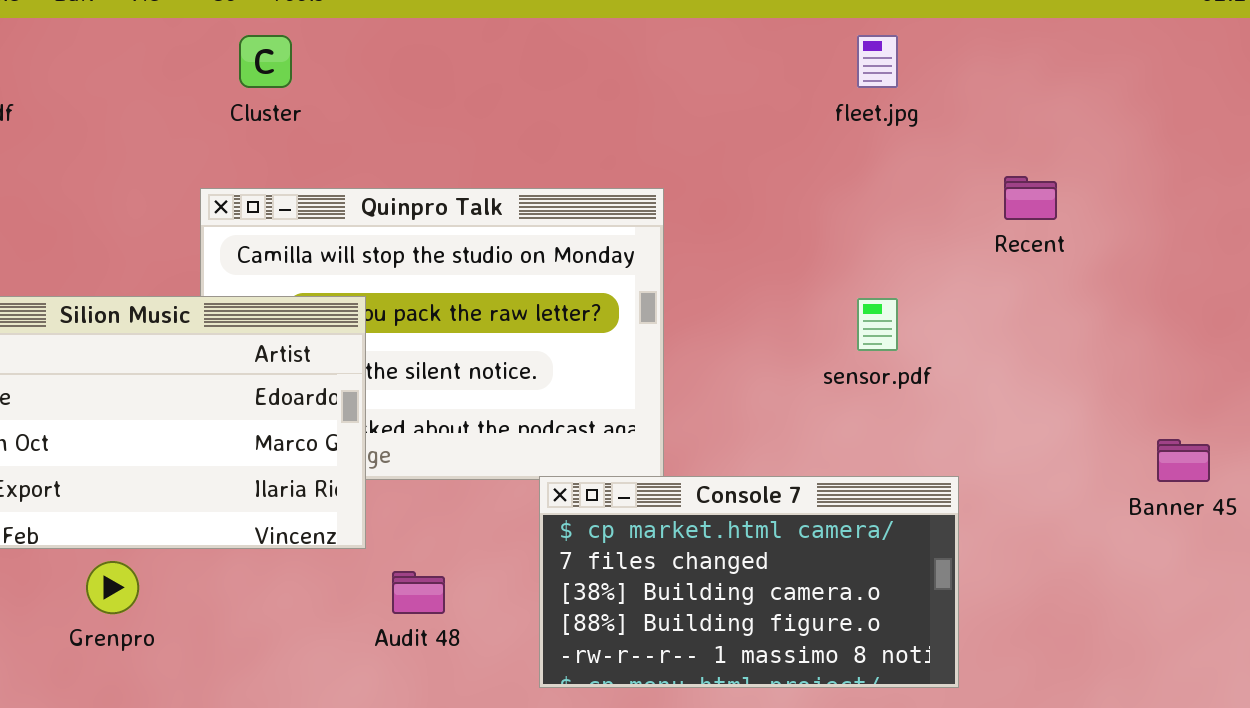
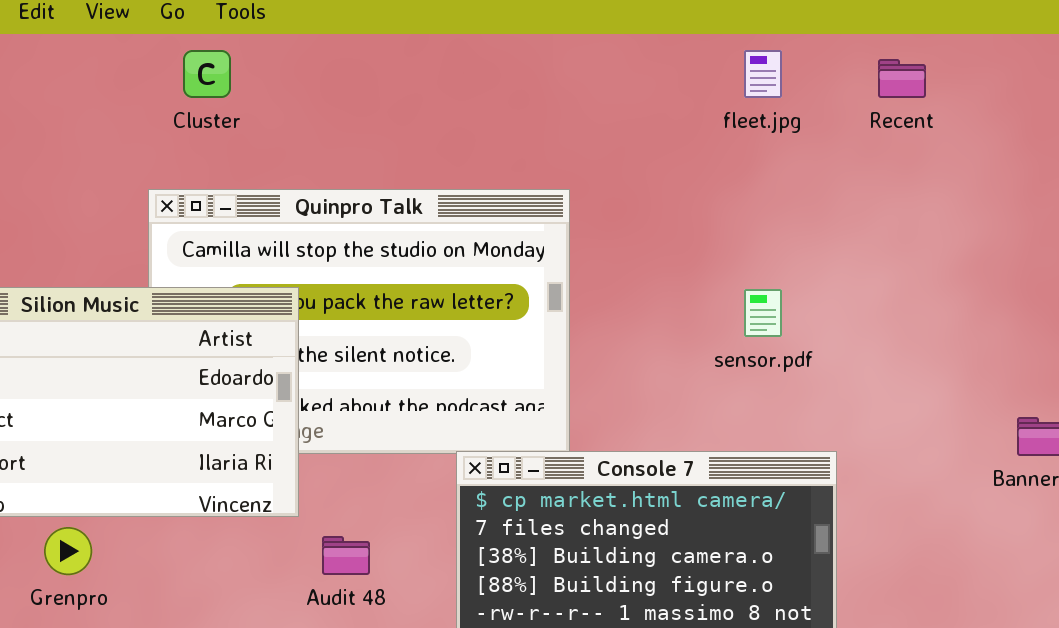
Recent: [1004,176,1057,220] -> [878,59,926,98], moved

